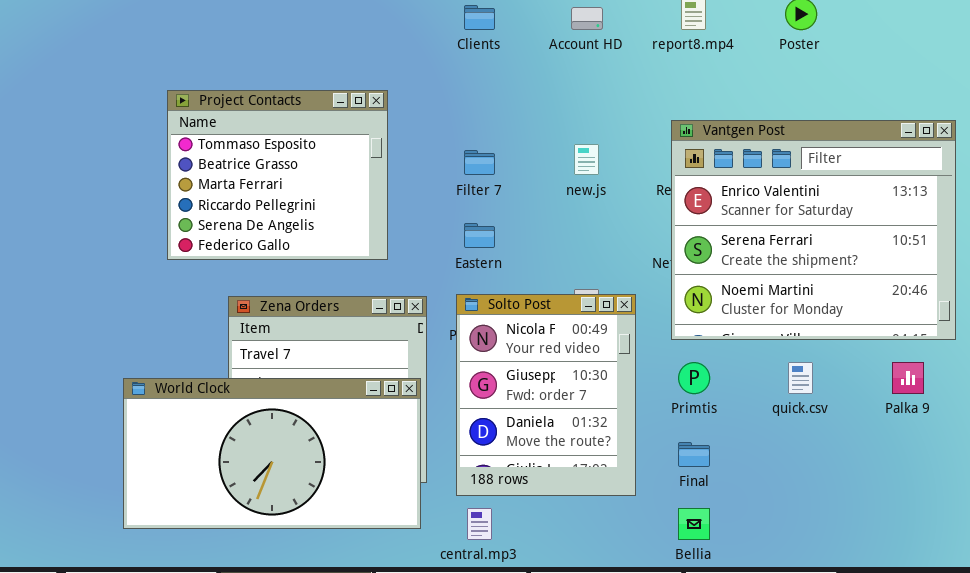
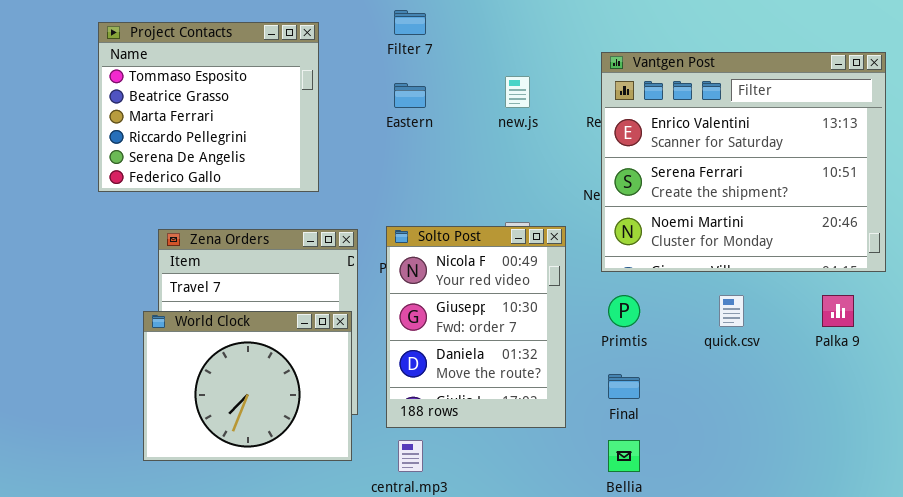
Filter 7: [464,150,495,175] -> [394,10,426,35], moved
Eastern: [464,223,495,248] -> [394,83,426,108], moved
World Clock: [123,378,421,529] -> [143,311,352,461], resized

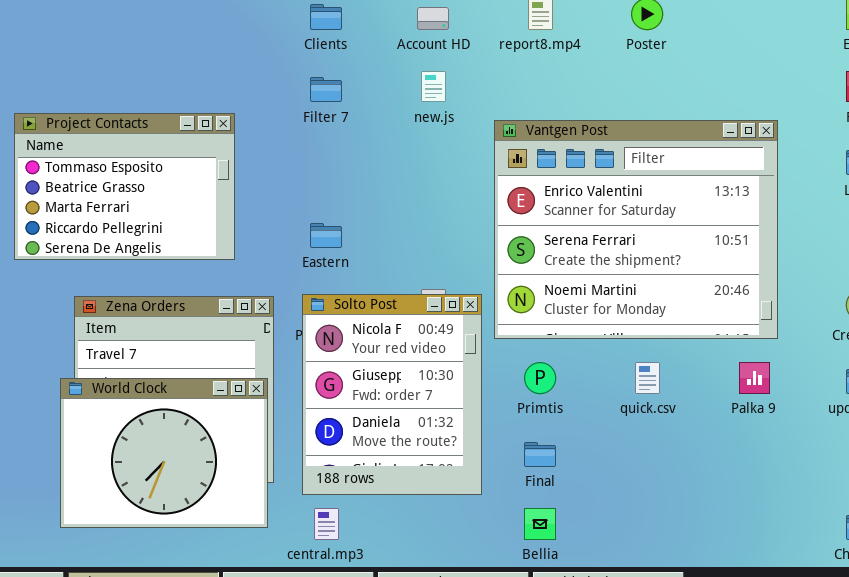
Project Contacts: [98,22,319,192] -> [14,113,235,260], resized
Vantgen Post: [601,52,886,272] -> [494,120,778,339], moved
new.js: [505,76,530,108] -> [421,71,446,102], moved
Eastern: [394,83,426,108] -> [310,223,342,248], moved

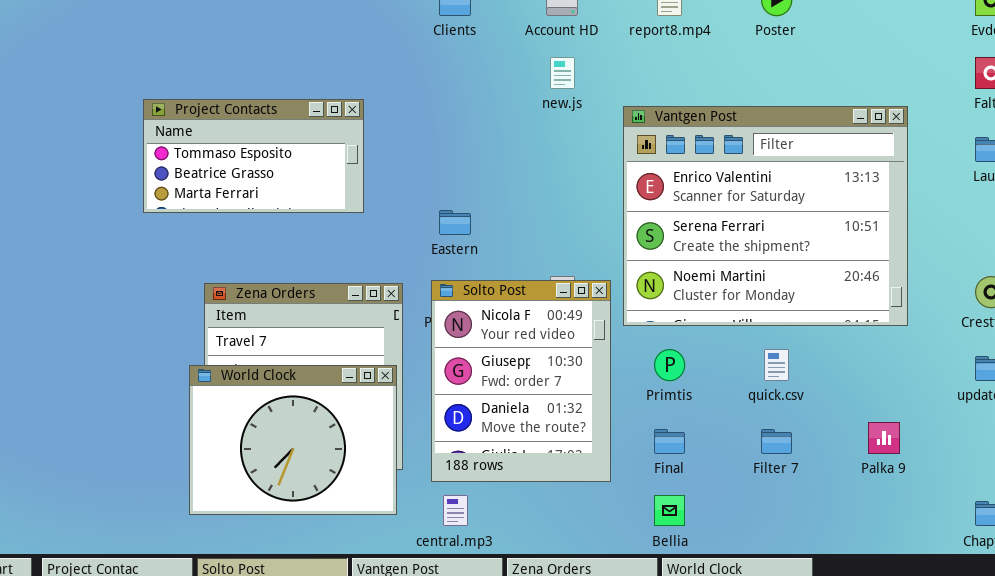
Filter 7: [310,77,342,102] -> [761,429,792,454], moved
Project Contacts: [14,113,235,260] -> [143,99,364,213], resized
Palka 9: [739,362,770,394] -> [868,422,900,454], moved

